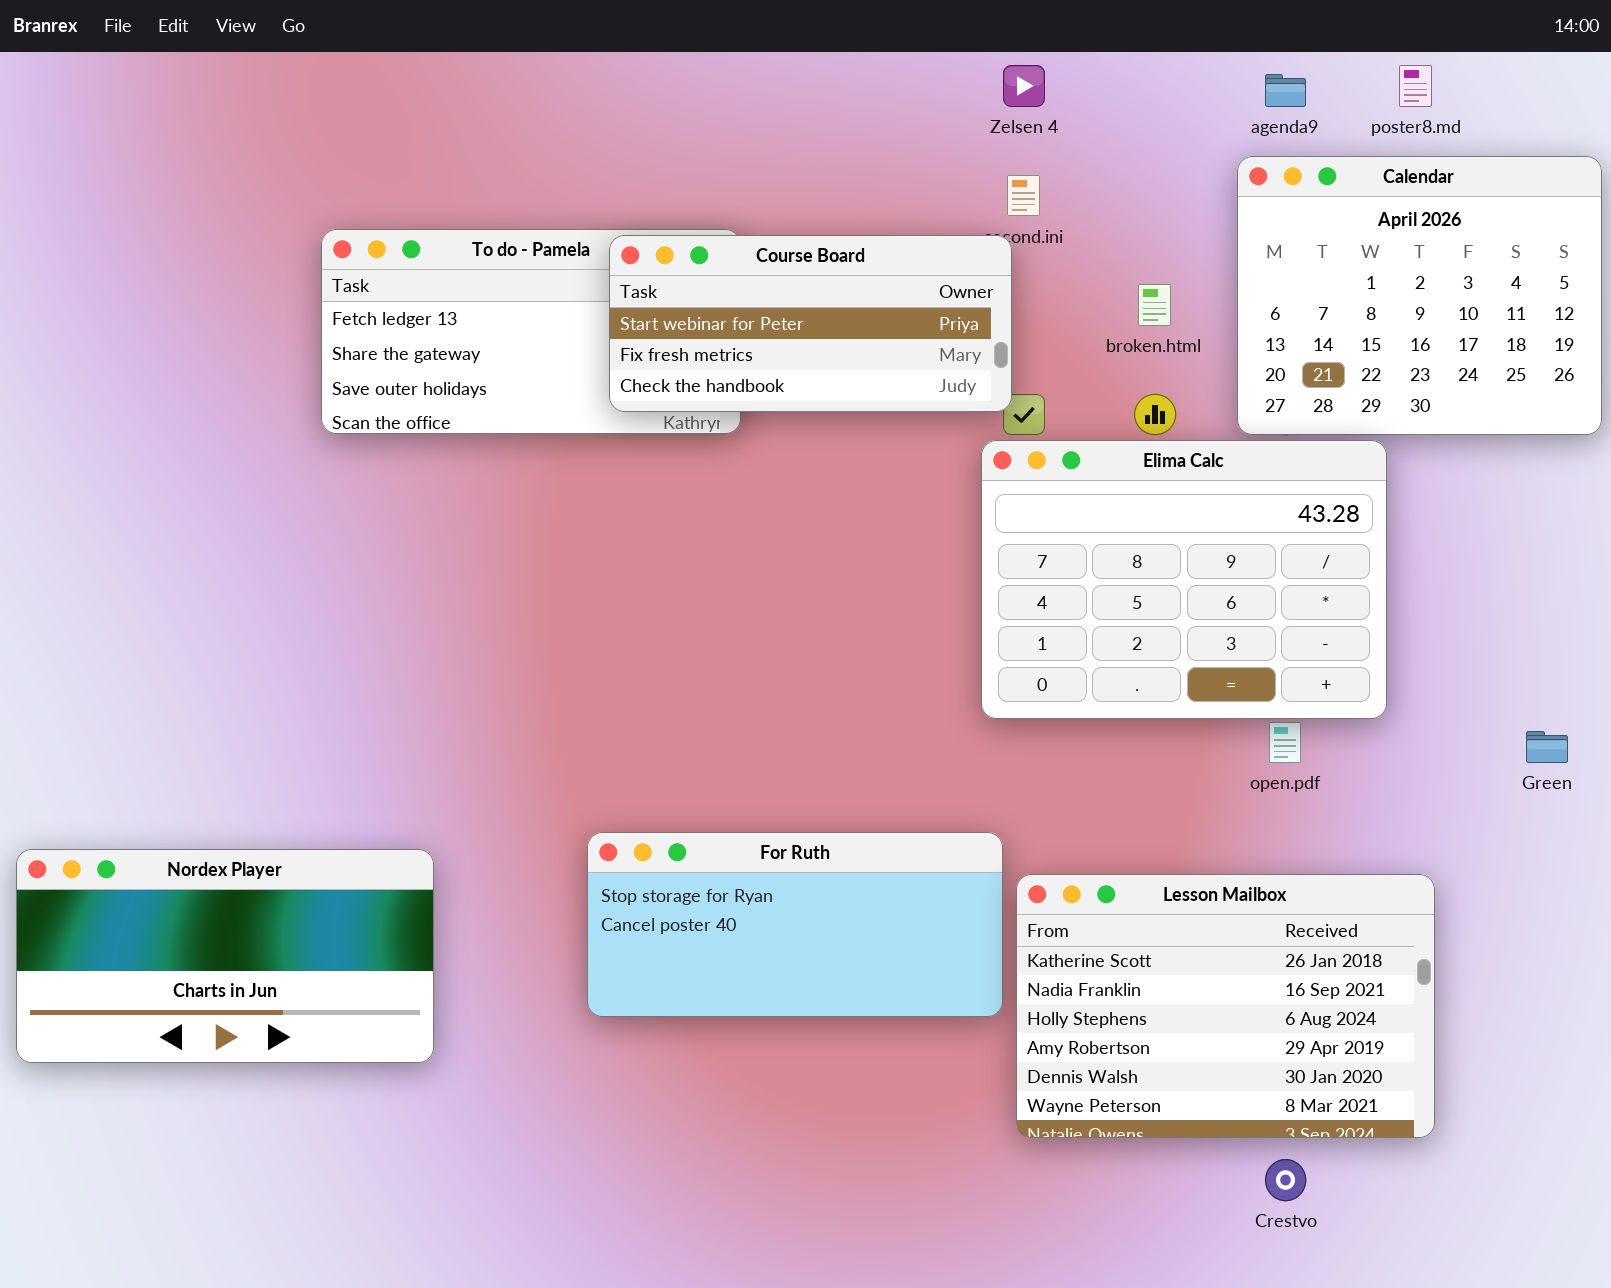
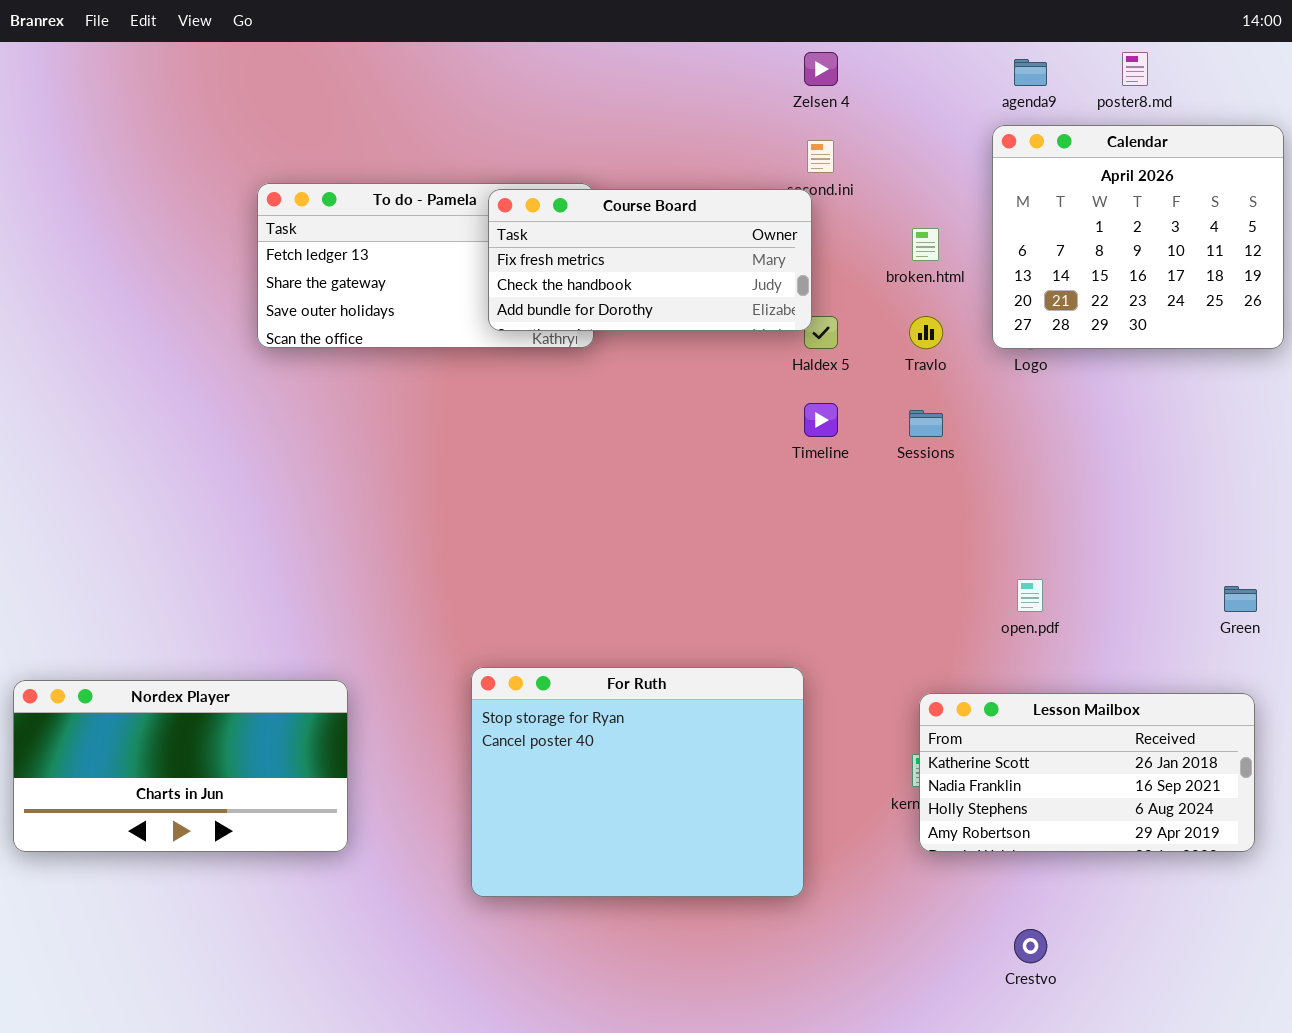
Course Board: [609,235,1012,412] -> [488,189,812,331], scrolled down 1 row
Elima Calc: [981,440,1387,719] -> none, closed
For Ruth: [587,832,1003,1017] -> [471,667,804,897], resized
Lesson Mailbox: [1016,874,1435,1138] -> [919,693,1255,852], moved, resized

